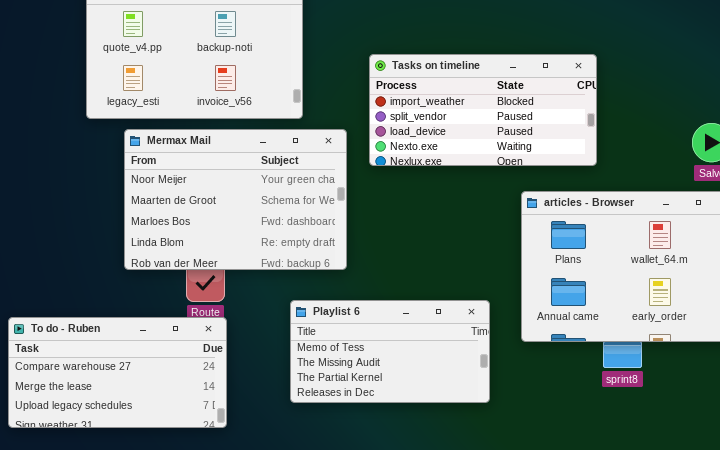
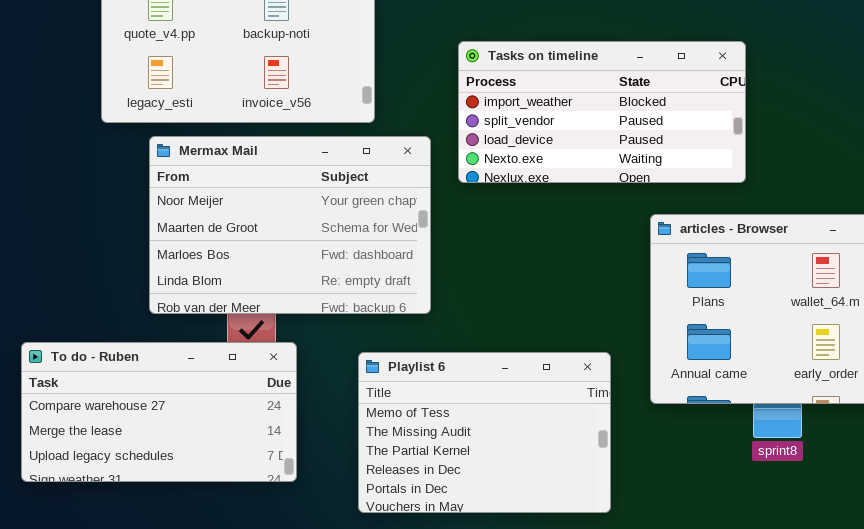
Playlist 6: [290,300,490,403] -> [358,352,611,513], resized
To do - Ruben: [8,317,227,428] -> [21,342,297,482], moved

